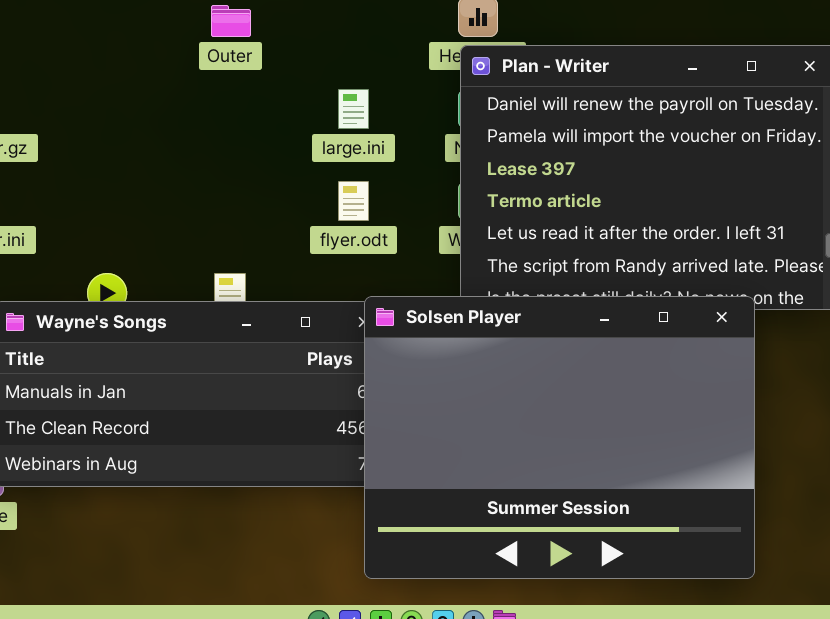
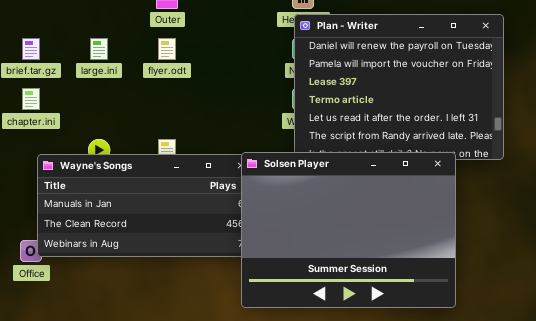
large.ini: [338,89,369,129] -> [90,38,108,60], moved
flyer.odt: [338,181,369,221] -> [158,38,176,60], moved

